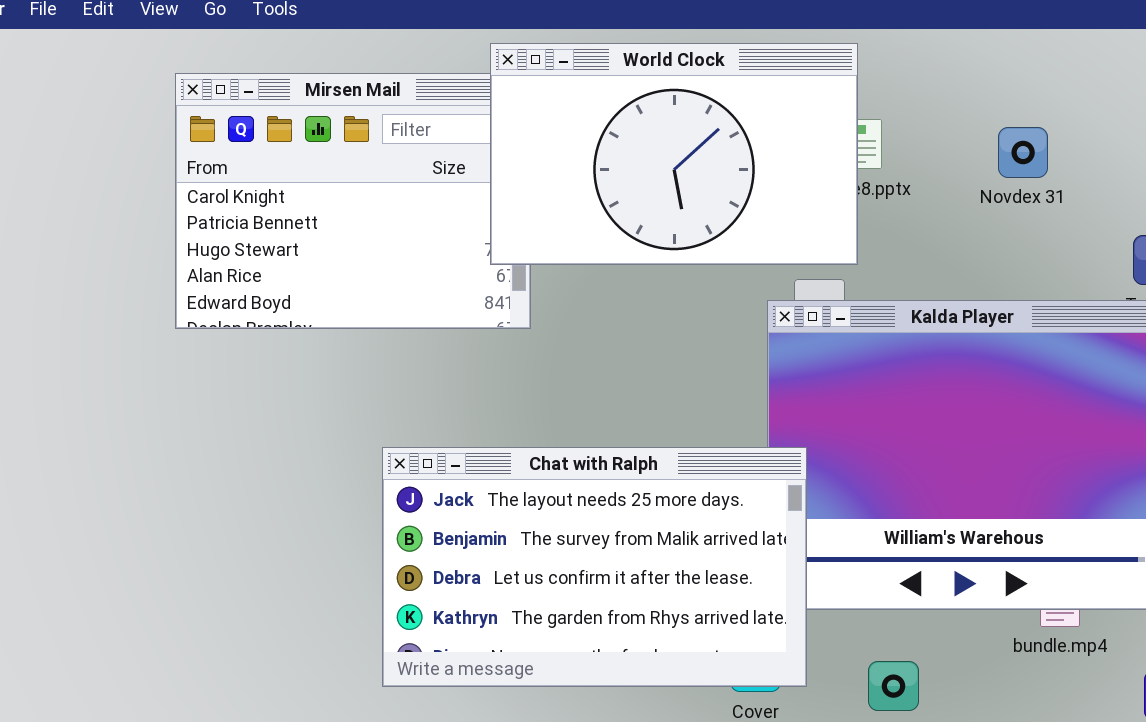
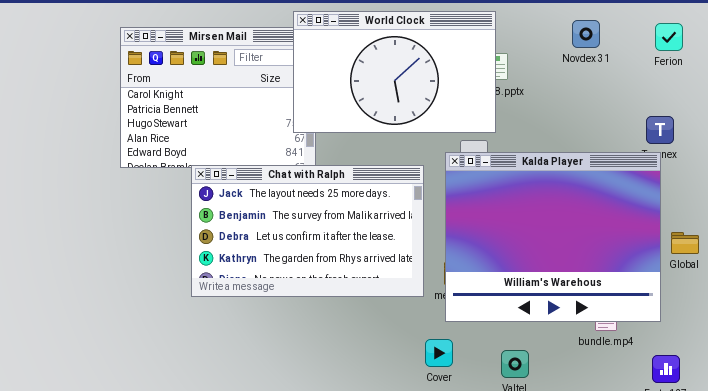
Novdex 31: [998,127,1048,178] -> [572,20,600,48], moved
Chat with Ralph: [382,447,807,687] -> [191,165,424,297], moved

